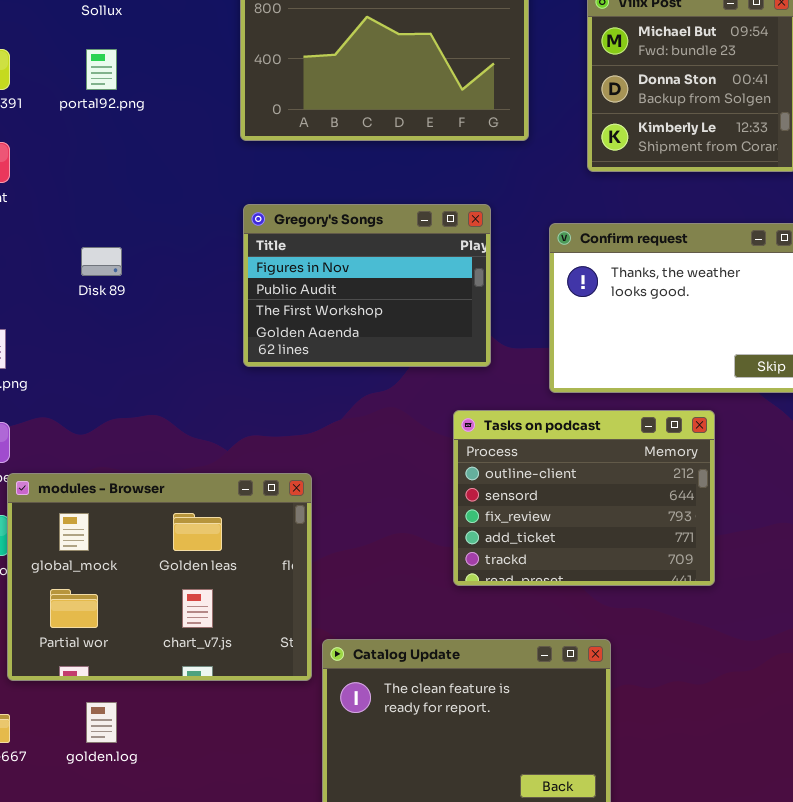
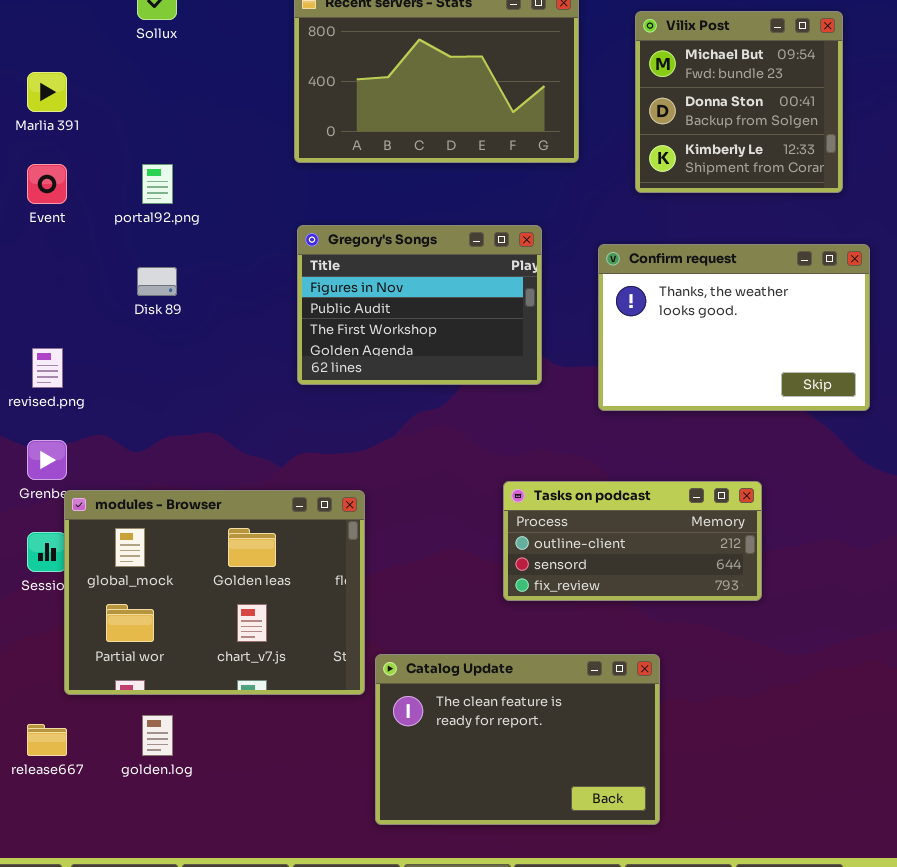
portal92.png: [86,49,117,90] -> [142,164,173,204], moved
Tasks on podcast: [453,410,715,586] -> [503,481,762,601], resized

